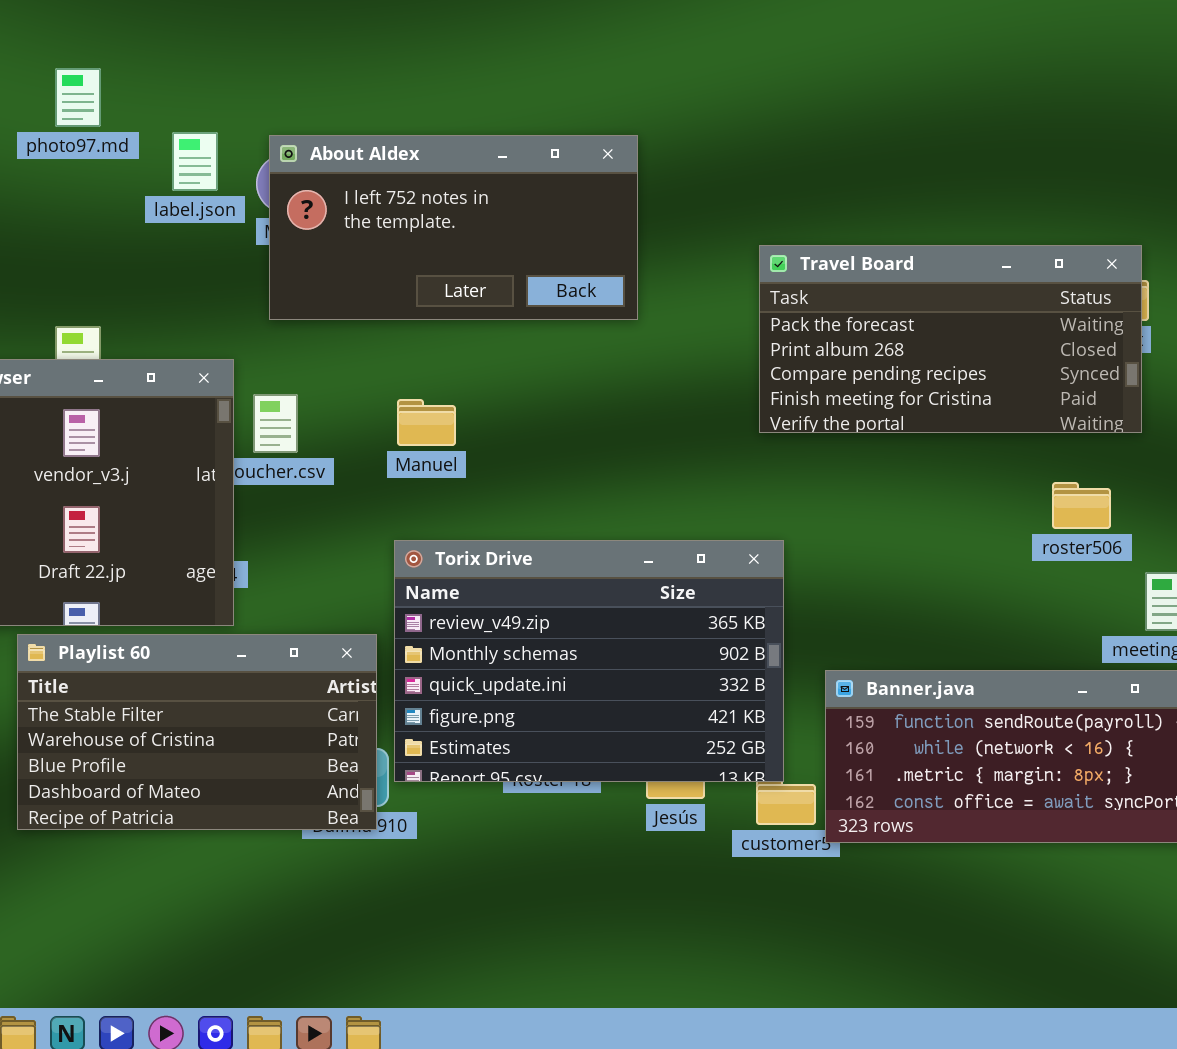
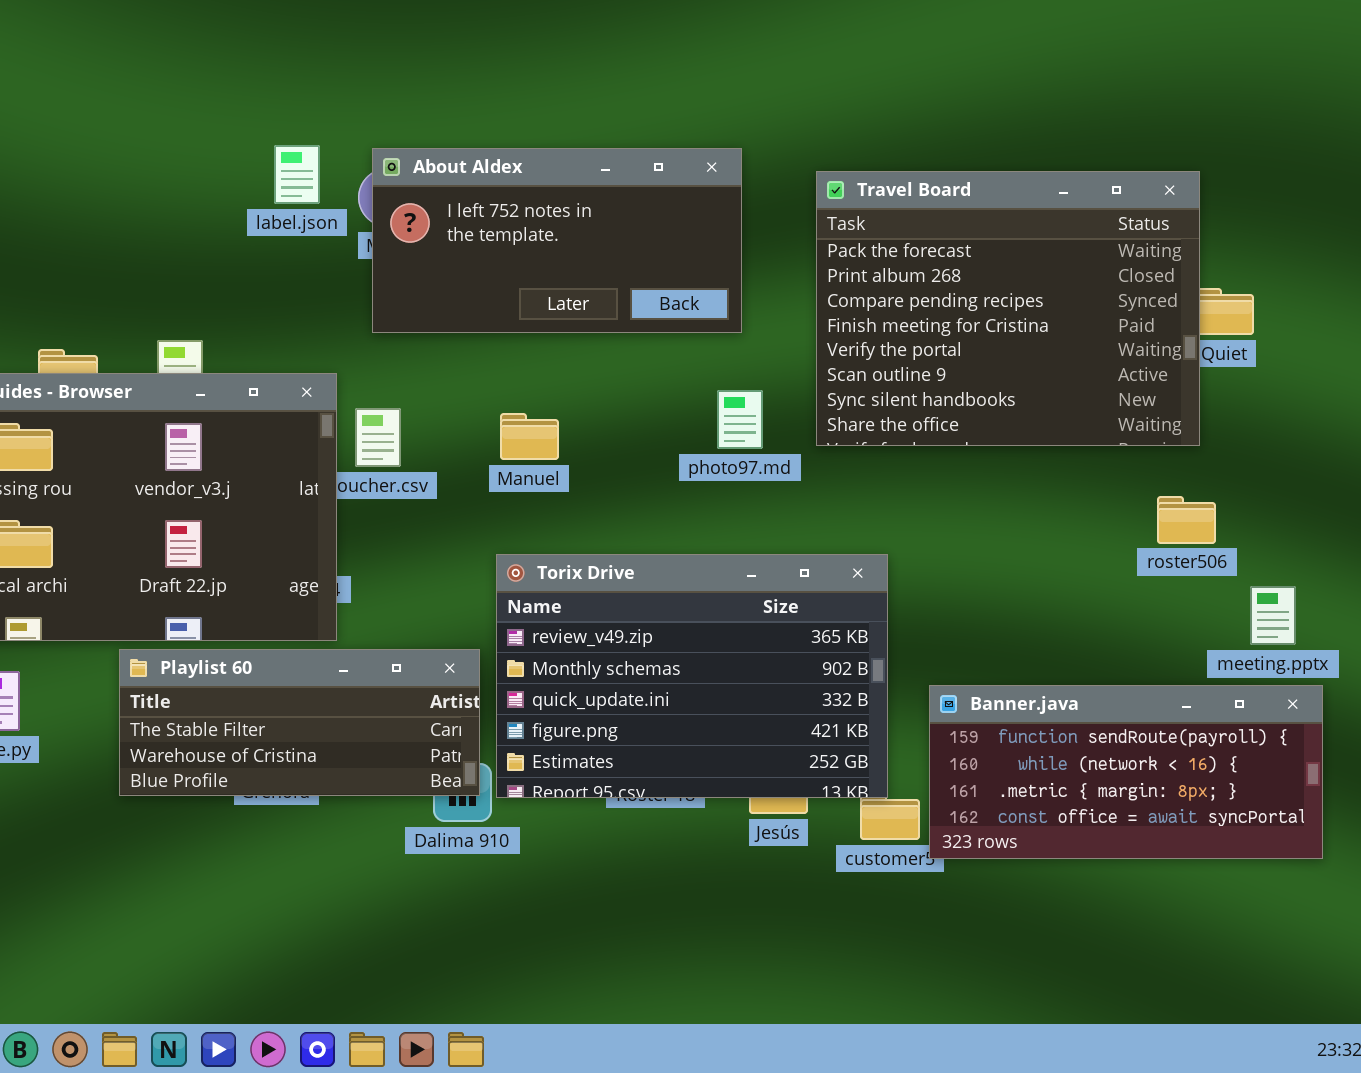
photo97.md: [55,68,101,127] -> [717,390,763,449], moved
Travel Board: [759,245,1142,433] -> [816,171,1200,446], moved, resized
Playlist 60: [17,634,377,830] -> [119,649,480,796], resized

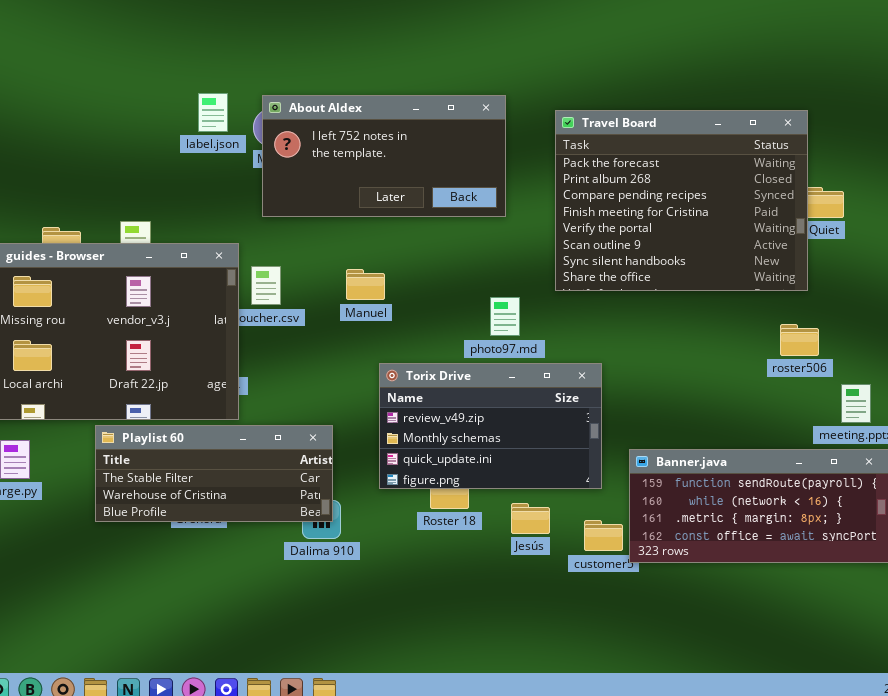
photo97.md: [717,390,763,449] -> [490,297,520,336], moved
Torix Drive: [496,554,888,798] -> [379,363,602,489], resized

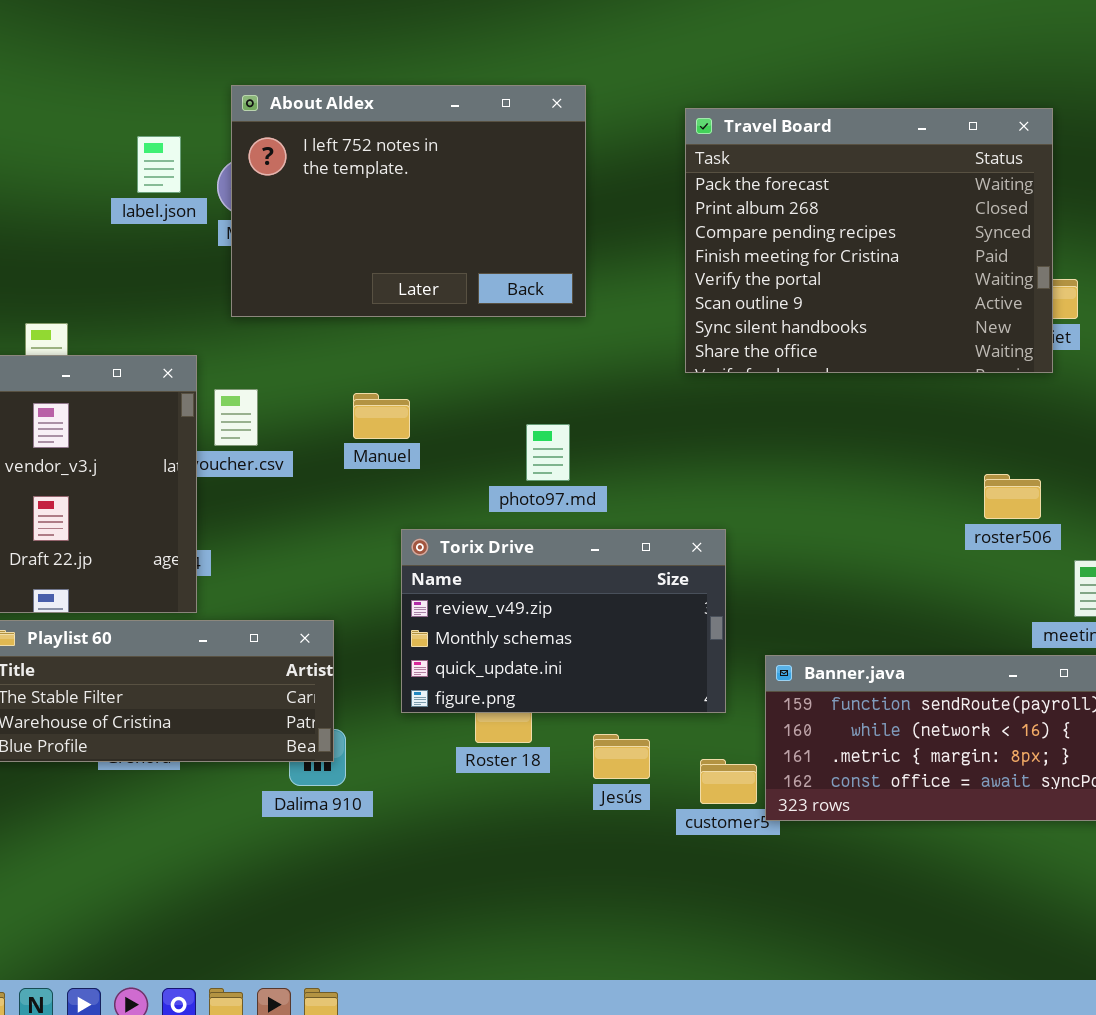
About Aldex: [262,95,506,217] -> [231,85,586,317], resized
Travel Board: [555,110,808,291] -> [685,108,1053,373], moved
photo97.md: [490,297,520,336] -> [526,424,570,481], moved

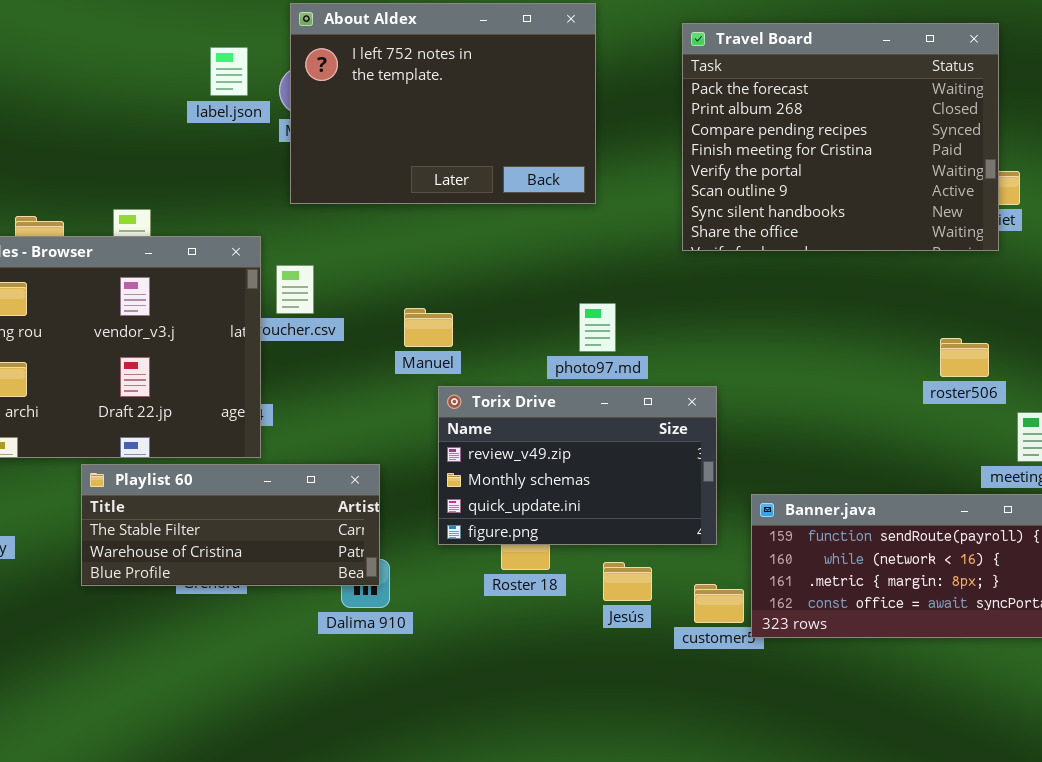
Manuel: [353,393,410,439] -> [404,308,453,347], moved
photo97.md: [526,424,570,481] -> [579,303,616,352], moved

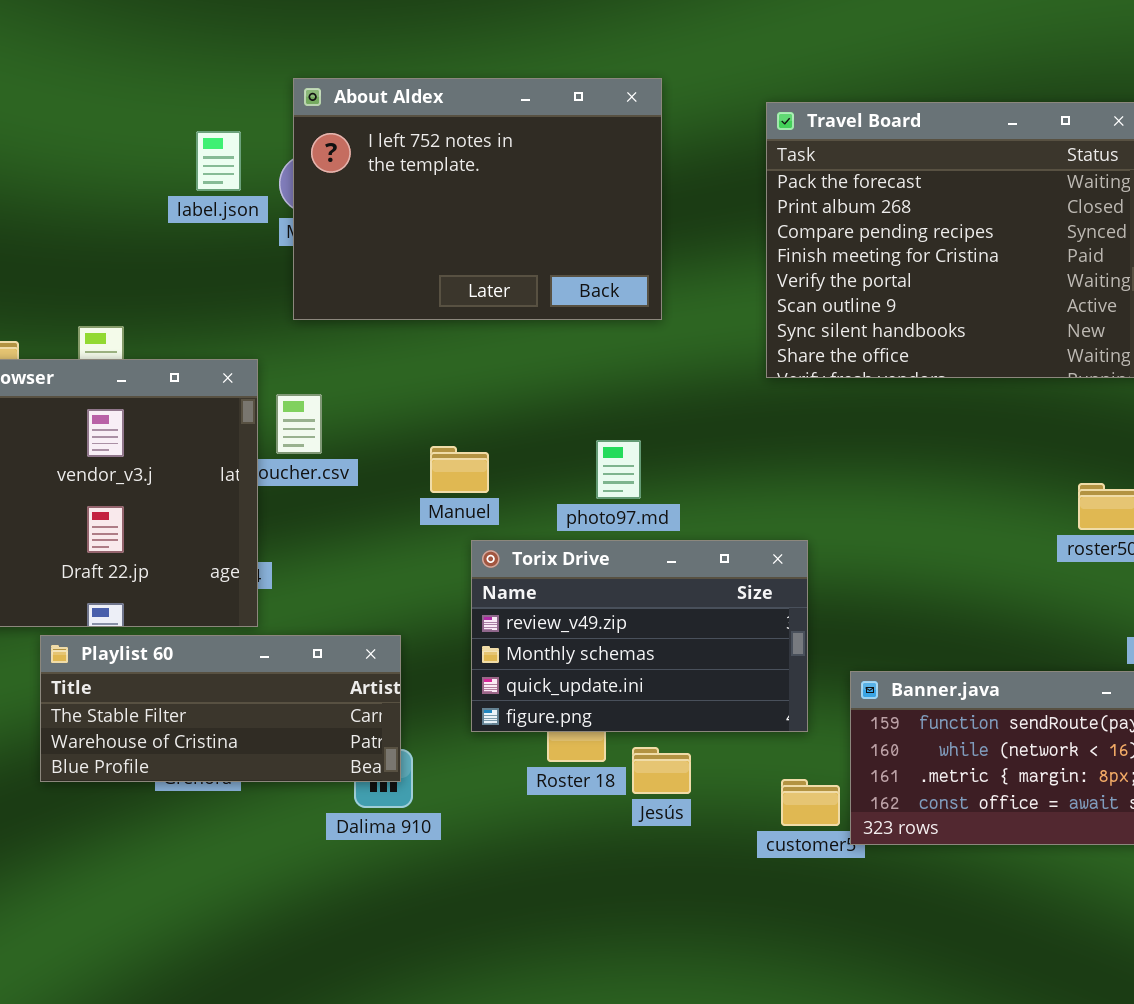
photo97.md: [579,303,616,352] -> [596,440,641,499], moved
Jesús: [603,562,652,601] -> [632,747,691,794], moved

